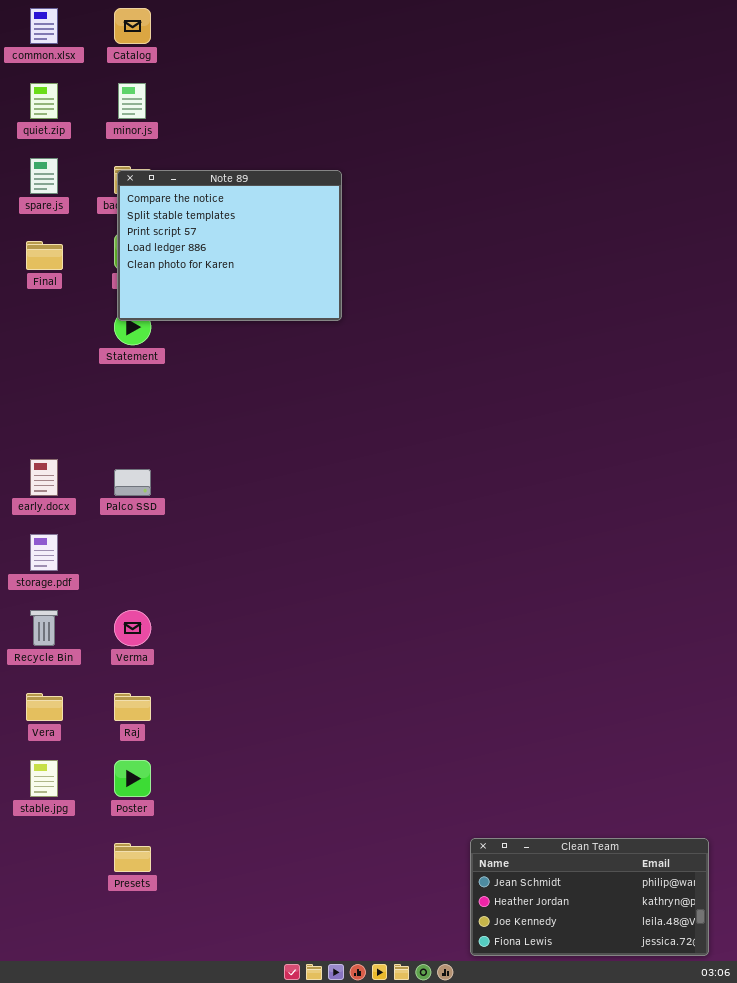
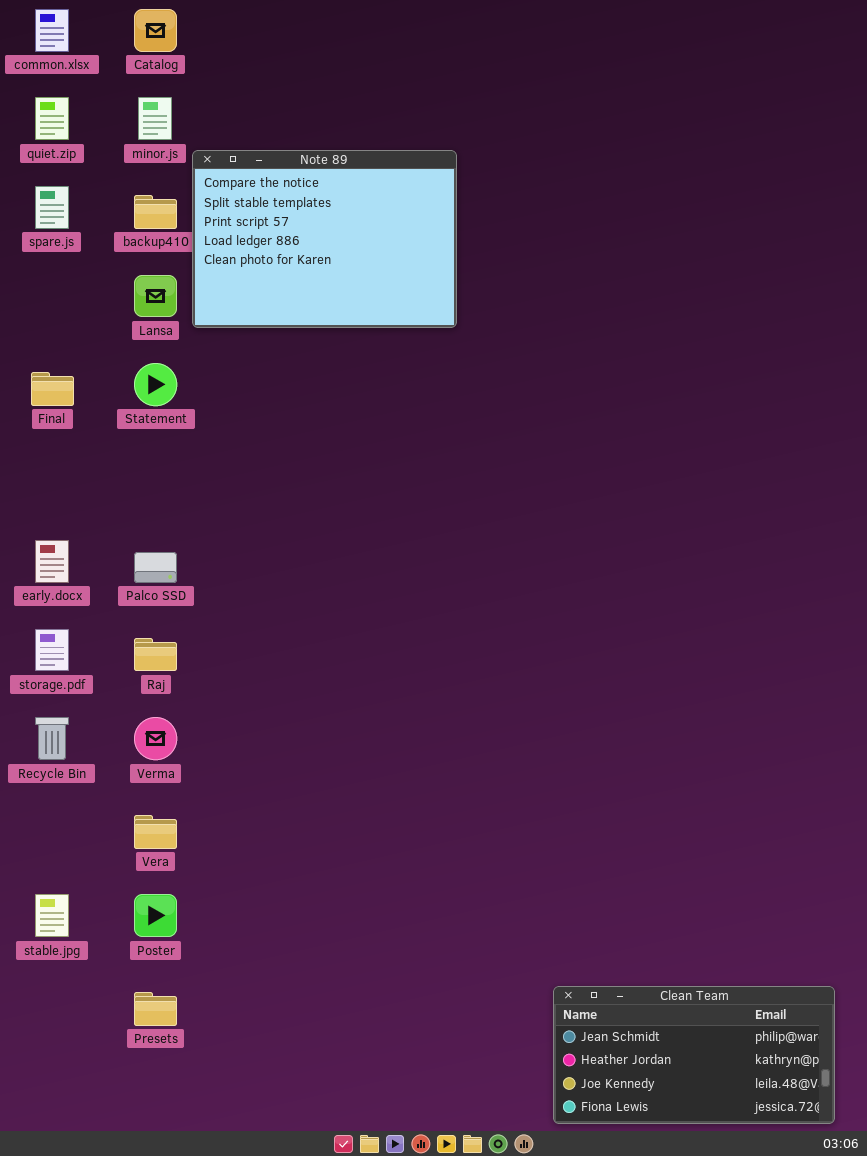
Note 89: [117,170,342,321] -> [192,150,457,328], moved
Final: [26,241,63,270] -> [31,372,74,406], moved
Vera: [26,693,63,721] -> [134,815,177,849], moved
Raj: [114,693,151,721] -> [134,638,177,671], moved

